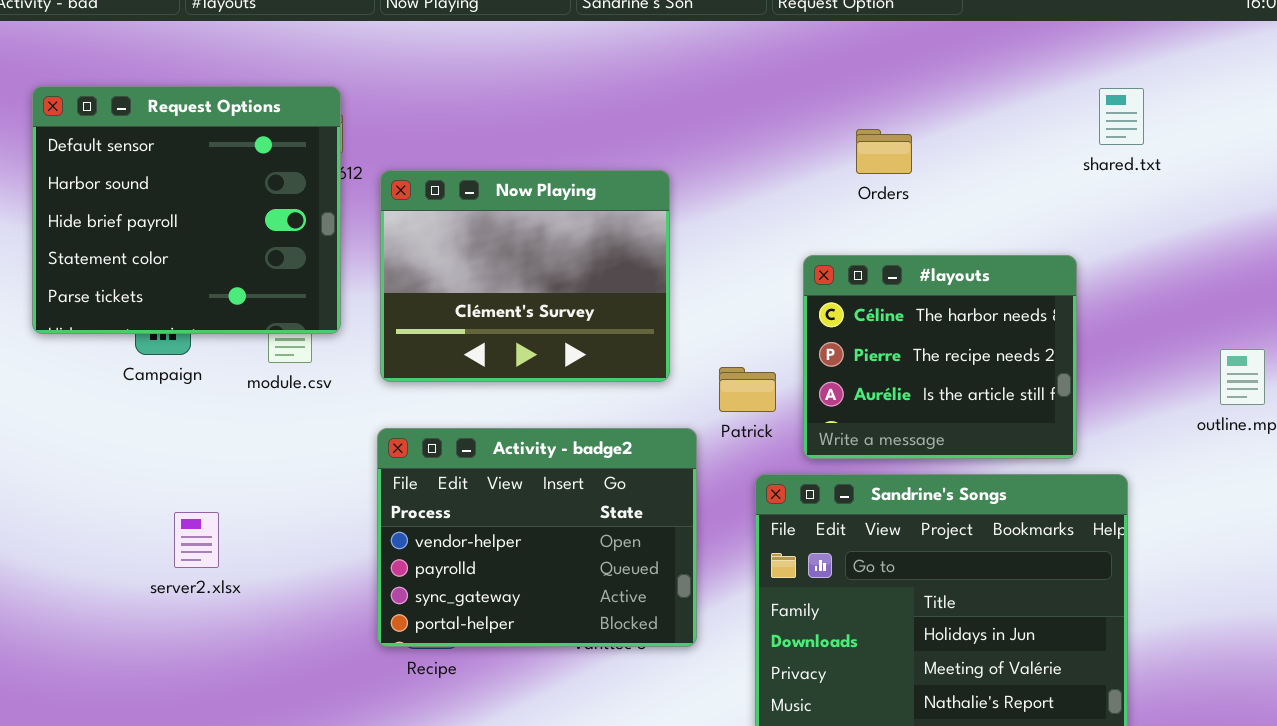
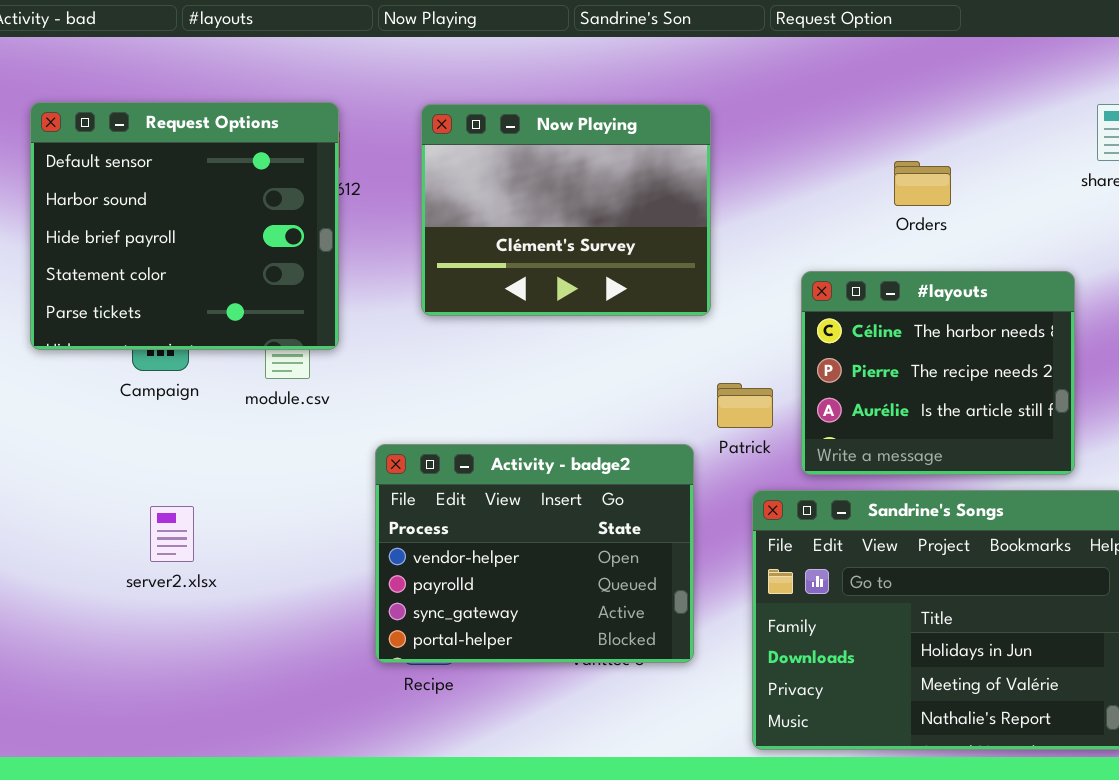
Orders: [856,129,912,174] -> [894,161,951,206], moved
Now Playing: [380,170,670,382] -> [421,104,711,316], moved
server2.xlsx: [174,512,219,568] -> [150,506,194,562], moved

